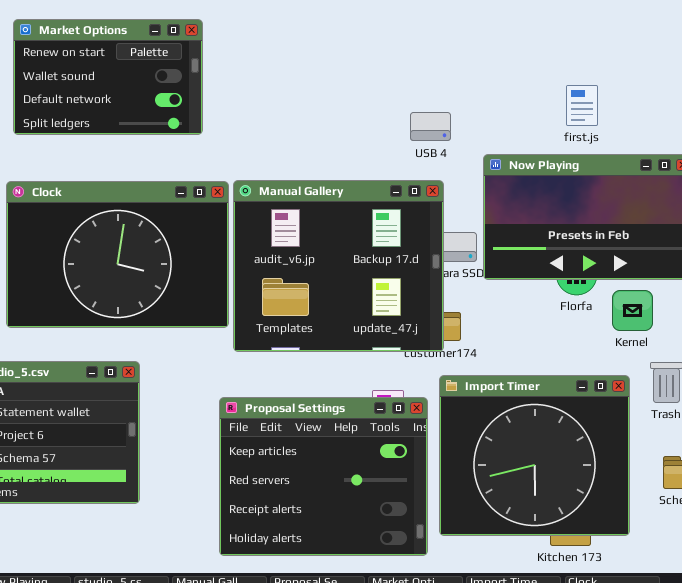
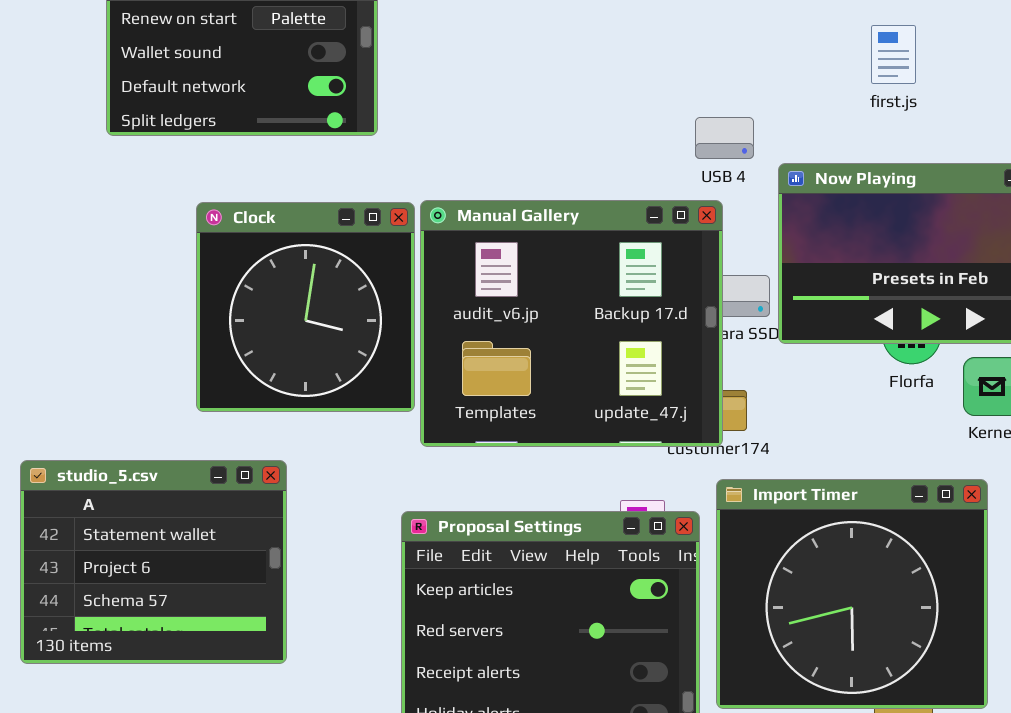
first.js: [566,85,598,126] -> [871,25,916,84], moved
USB 4: [410,112,451,141] -> [695,117,754,159], moved
Clock: [6,181,229,328] -> [196,202,415,412], resized

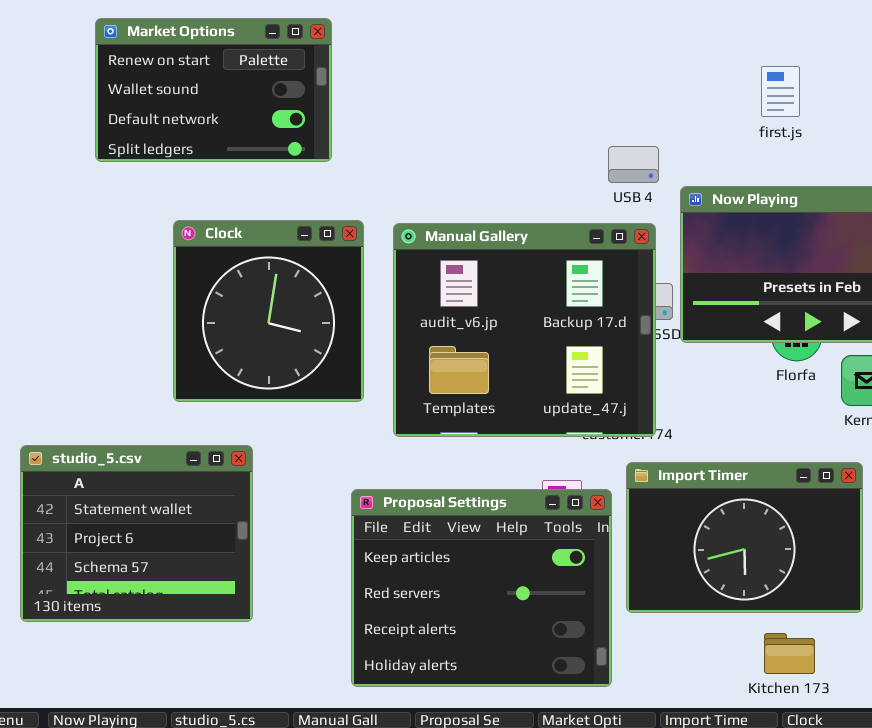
Manual Gallery: [420,200,723,447] -> [393,223,656,437], moved
Import Timer: [716,479,988,709] -> [626,462,863,613], resized

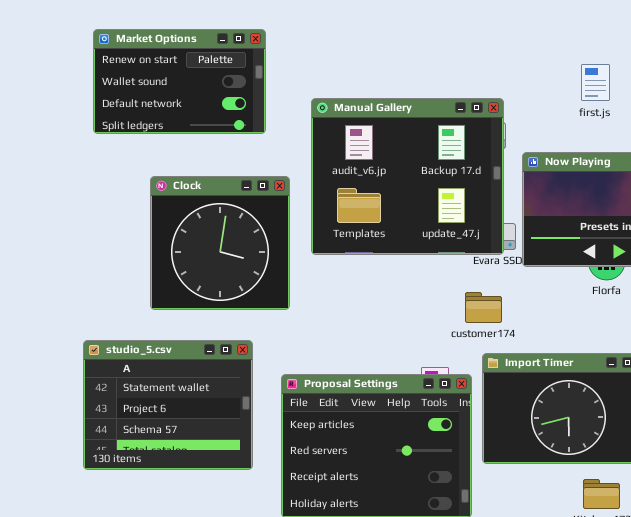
Manual Gallery: [393,223,656,437] -> [311,98,504,255], moved
studio_5.csv: [20,445,253,622] -> [83,340,253,470], moved

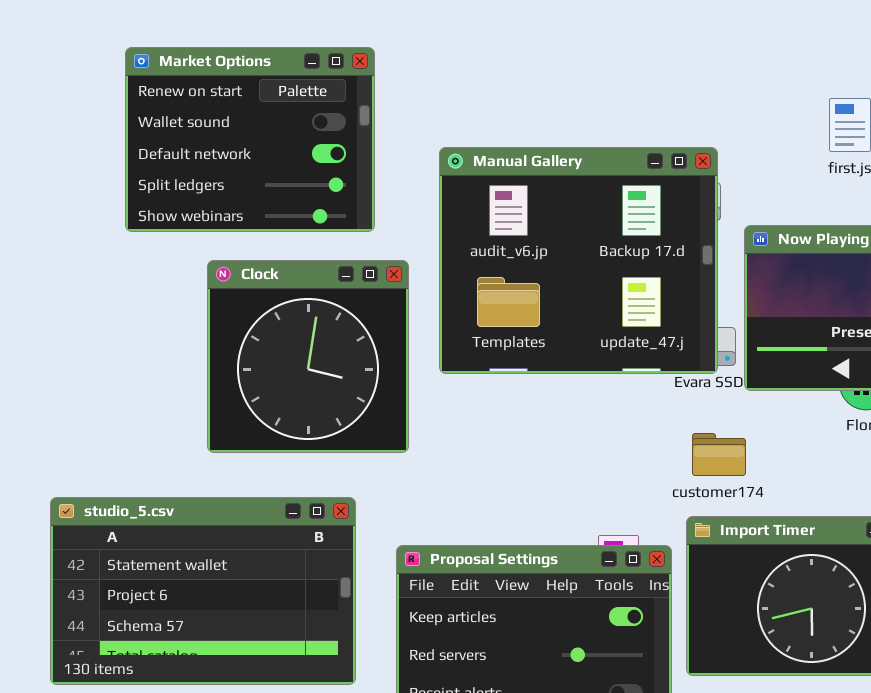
Market Options: [93,29,266,134] -> [125,47,375,232], resized
customer174: [465,292,502,323] -> [692,433,746,476], moved
studio_5.csv: [83,340,253,470] -> [50,497,356,685], resized

